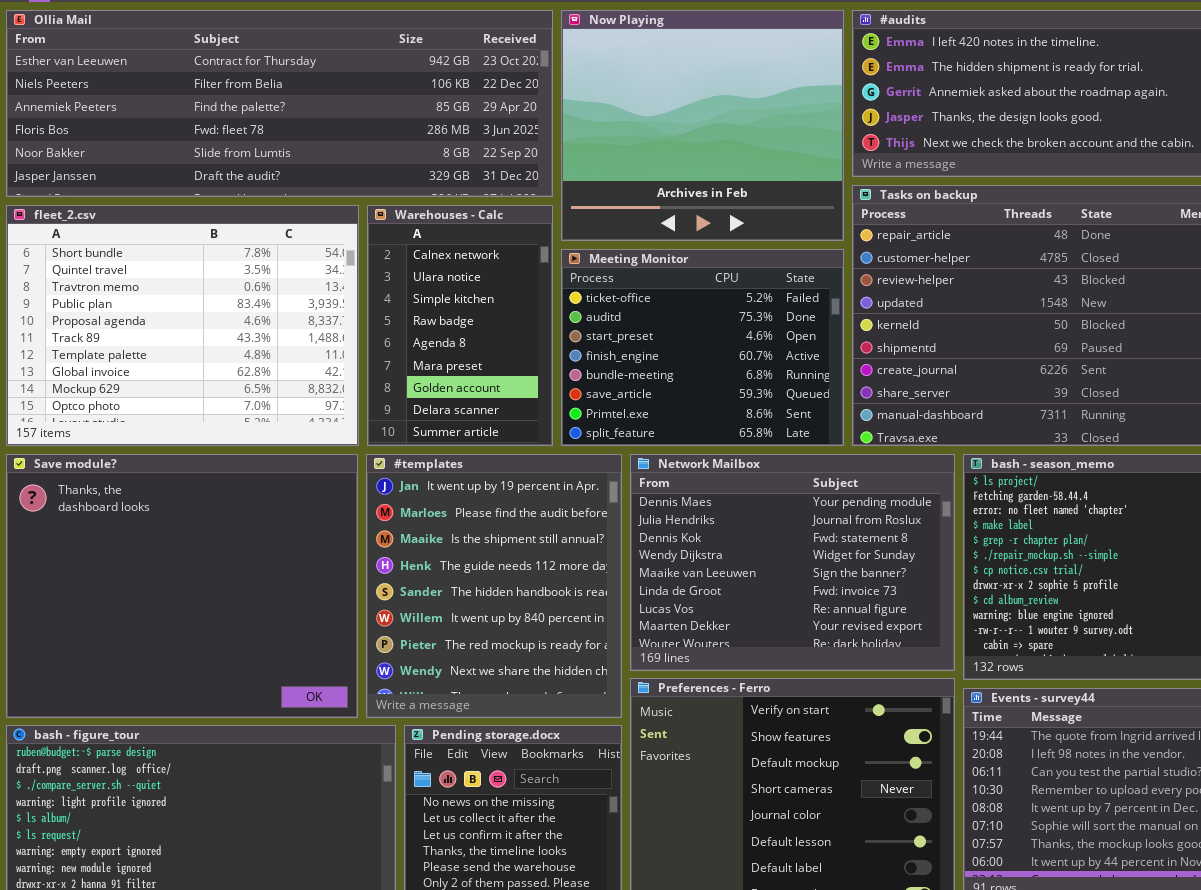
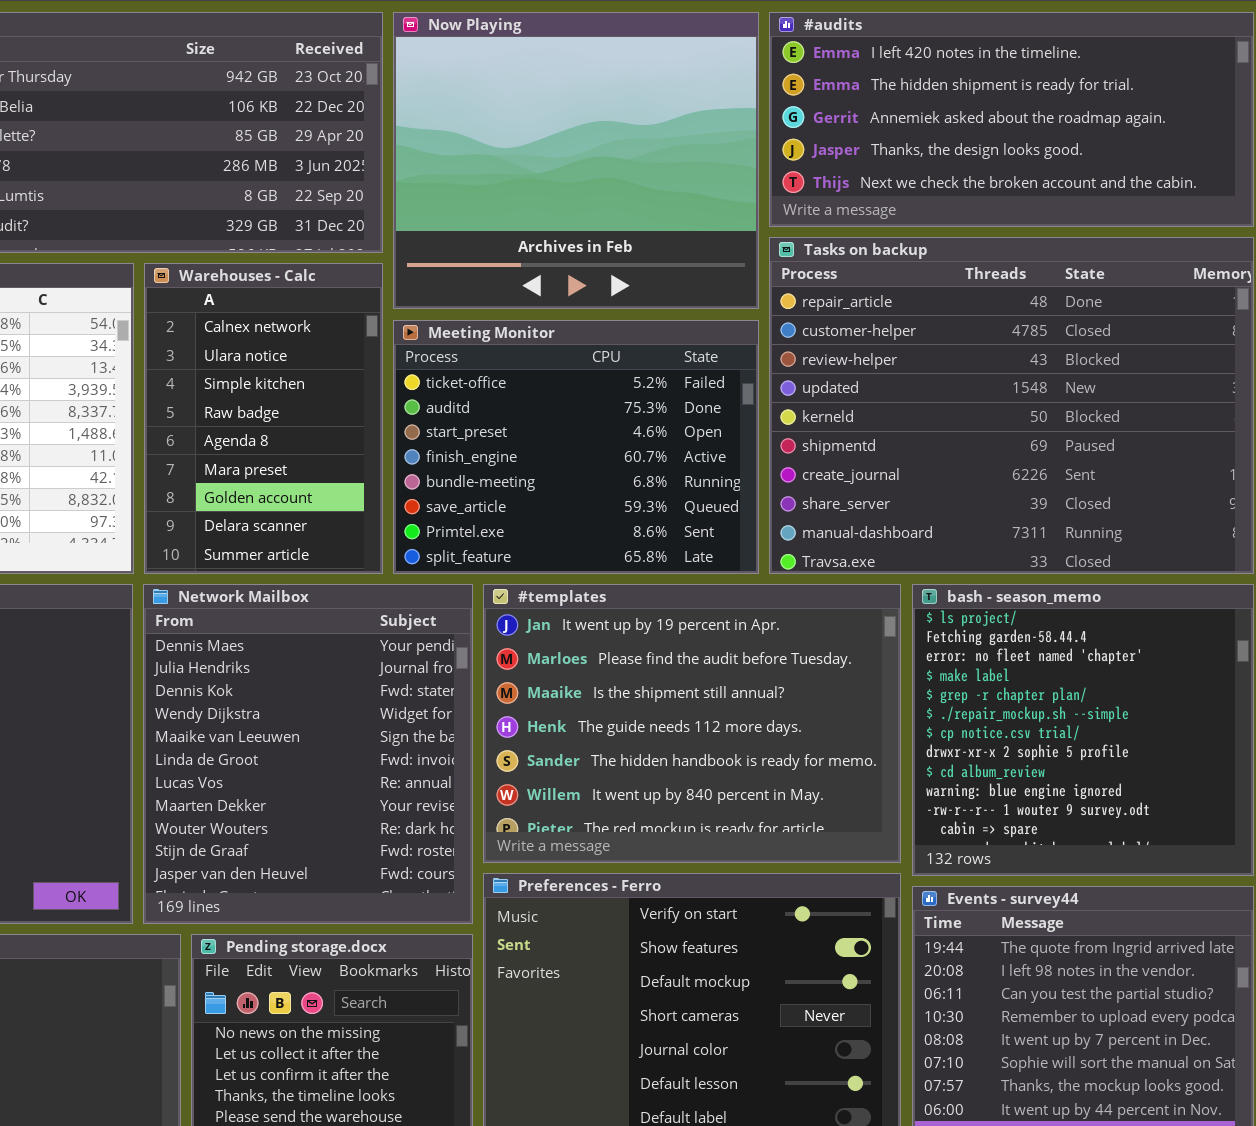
#templates: [366,454,622,718] -> [483,584,901,863], moved, resized
Network Mailbox: [630,454,955,671] -> [143,584,473,924], moved, resized

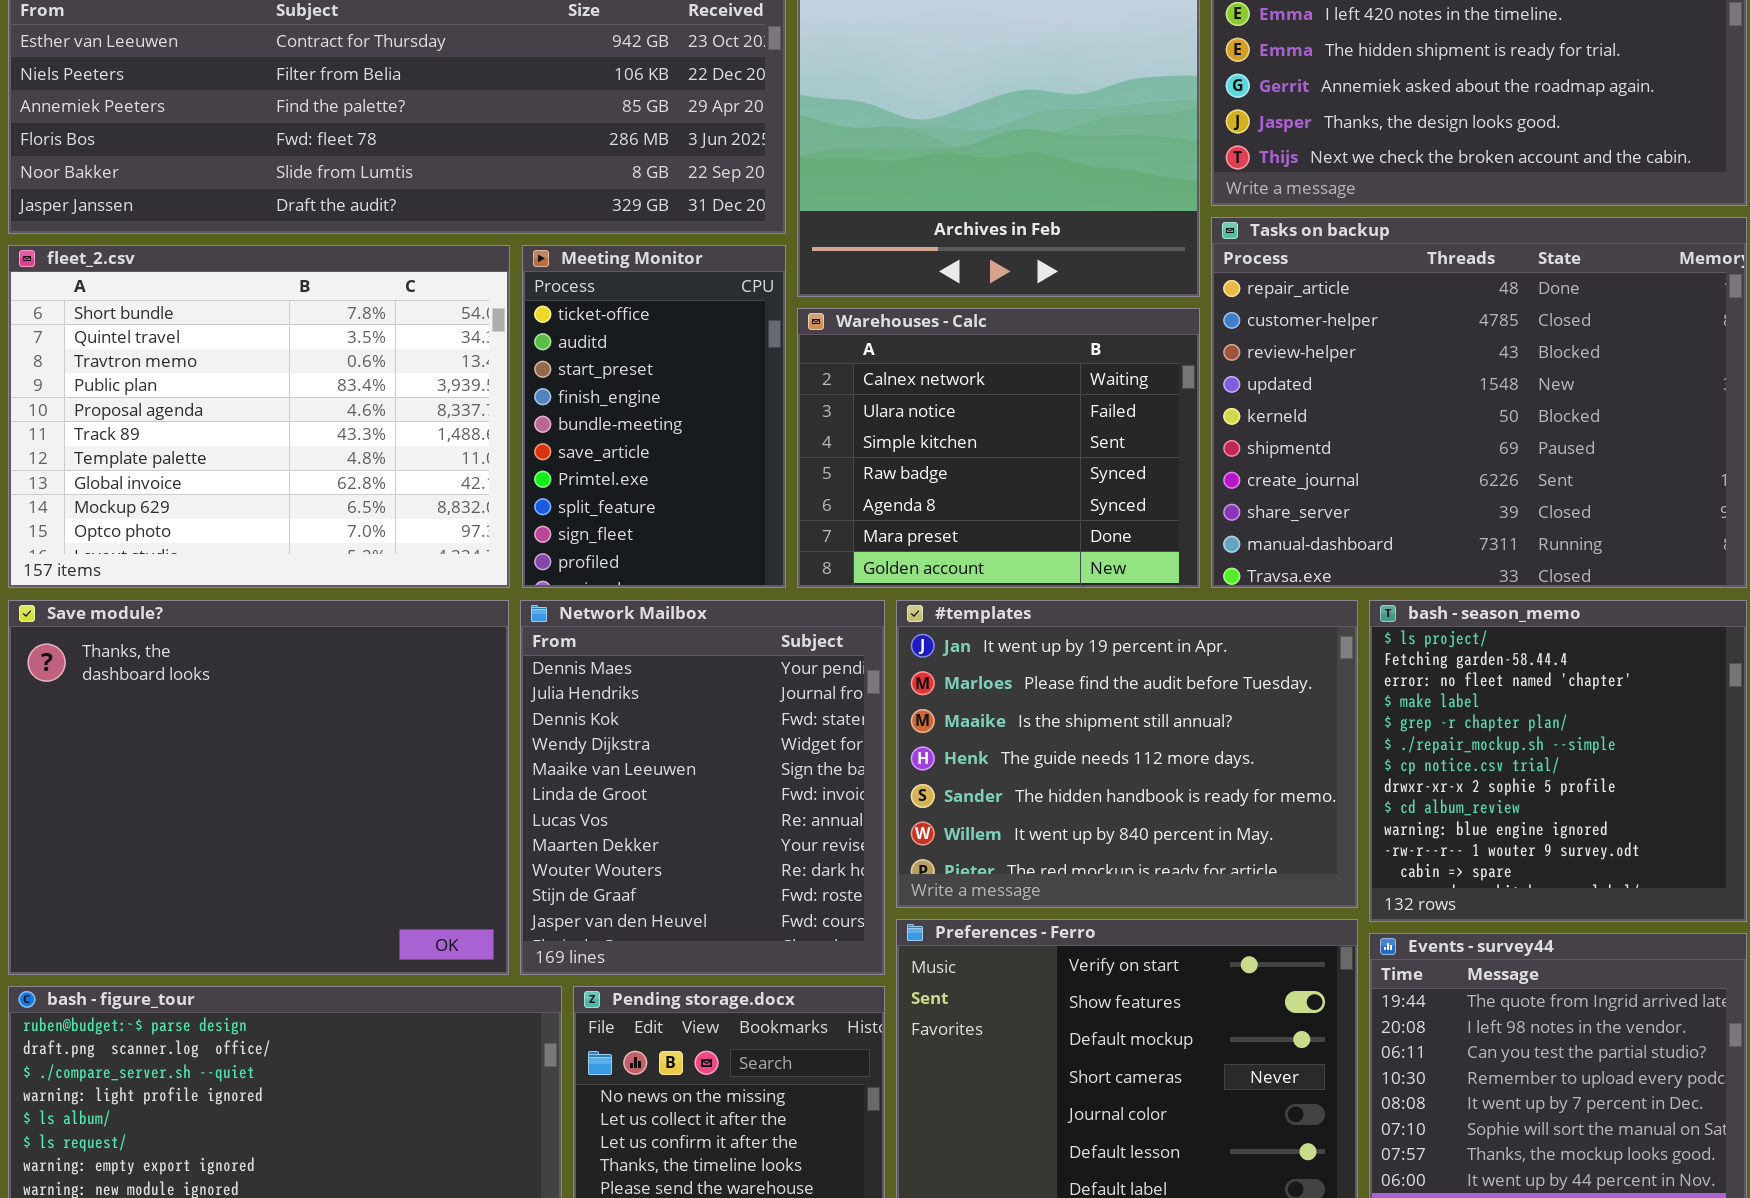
Warehouses - Calc: [144,263,383,574] -> [797,308,1200,588], moved, resized
Meeting Monitor: [393,320,759,574] -> [522,245,786,588], moved, resized

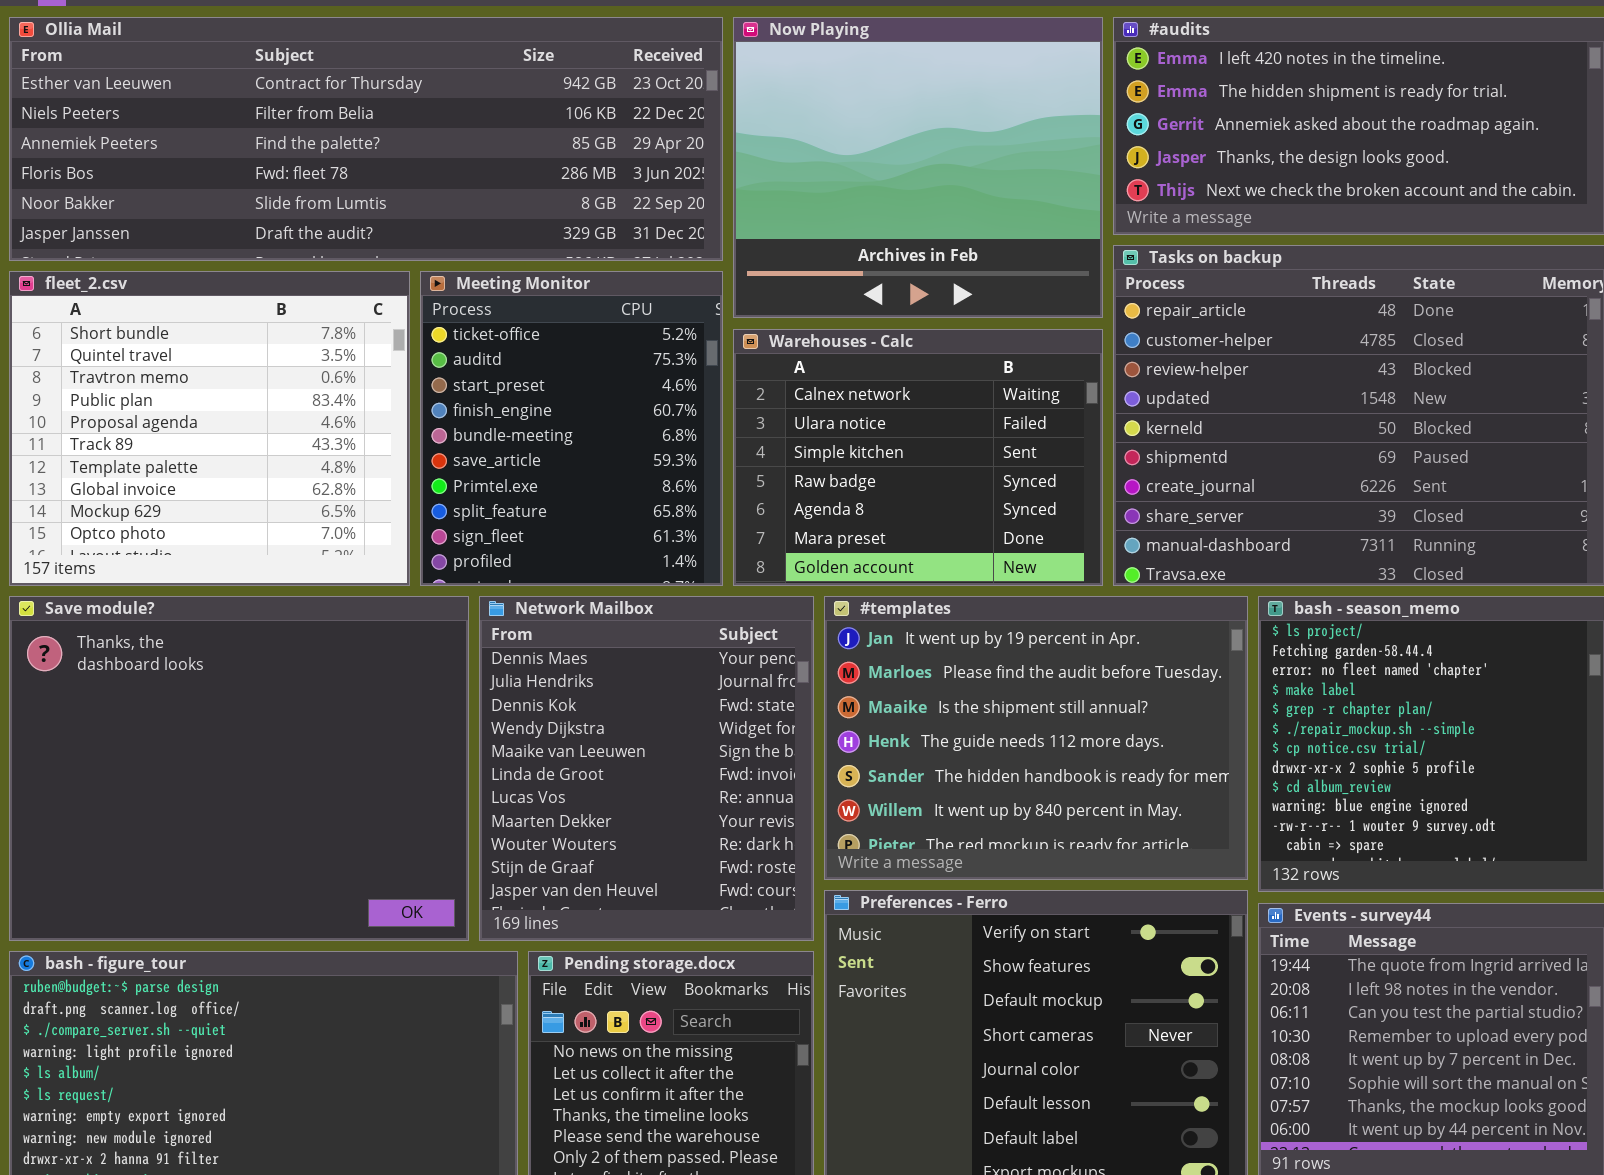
fleet_2.csv: [8,245,510,588] -> [9,271,410,586], resized
Meeting Monitor: [522,245,786,588] -> [420,271,723,586], resized

